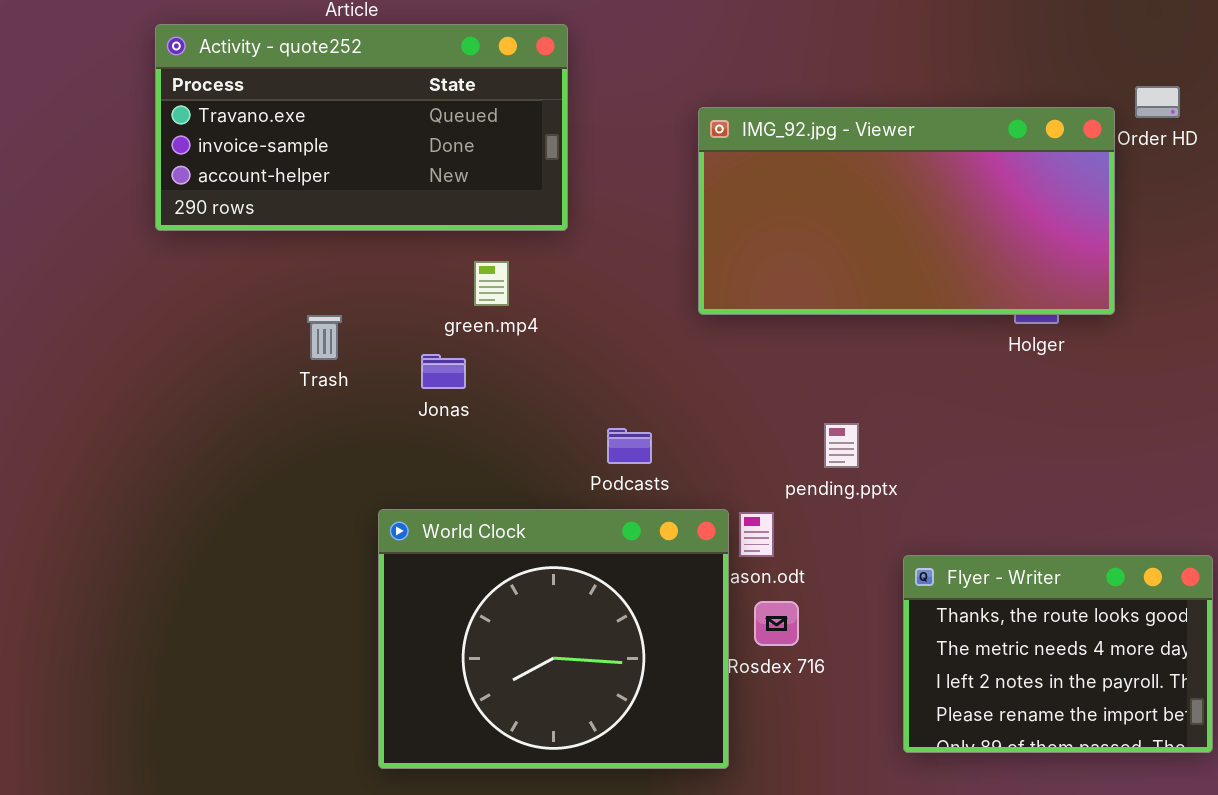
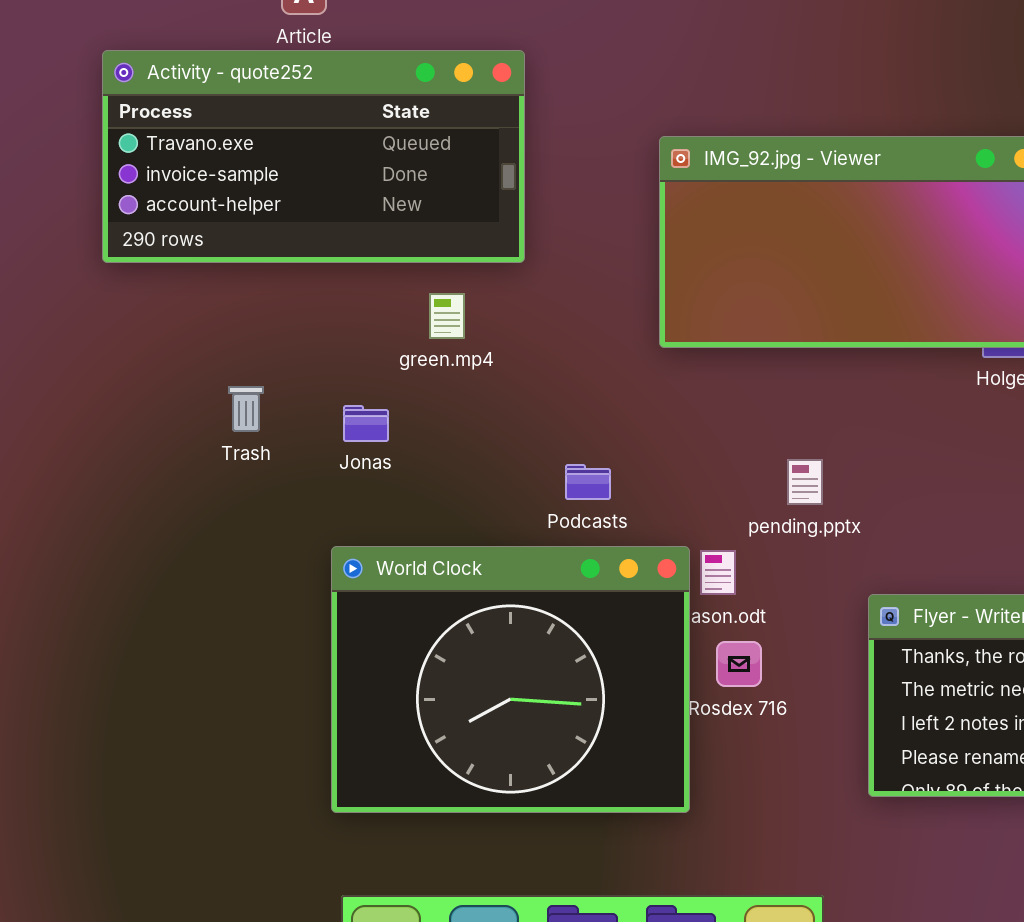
Trash: [307,315,342,360] -> [228,386,264,432], moved
Jonas: [421,354,466,389] -> [343,405,389,442], moved

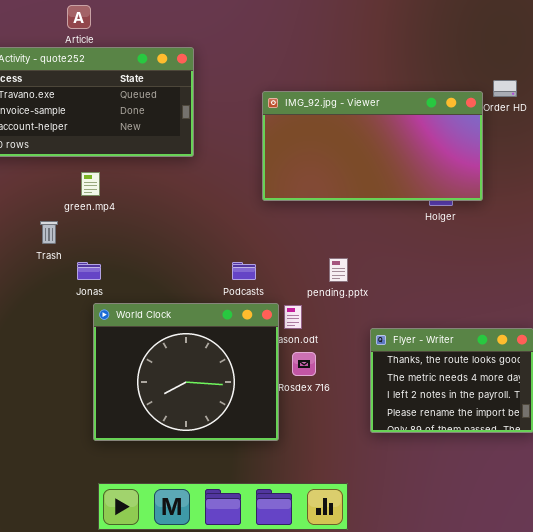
green.mp4: [429,293,465,339] -> [81,172,100,196], moved
Jonas: [343,405,389,442] -> [77,262,101,280], moved
Podcasts: [565,464,611,500] -> [232,262,256,280], moved

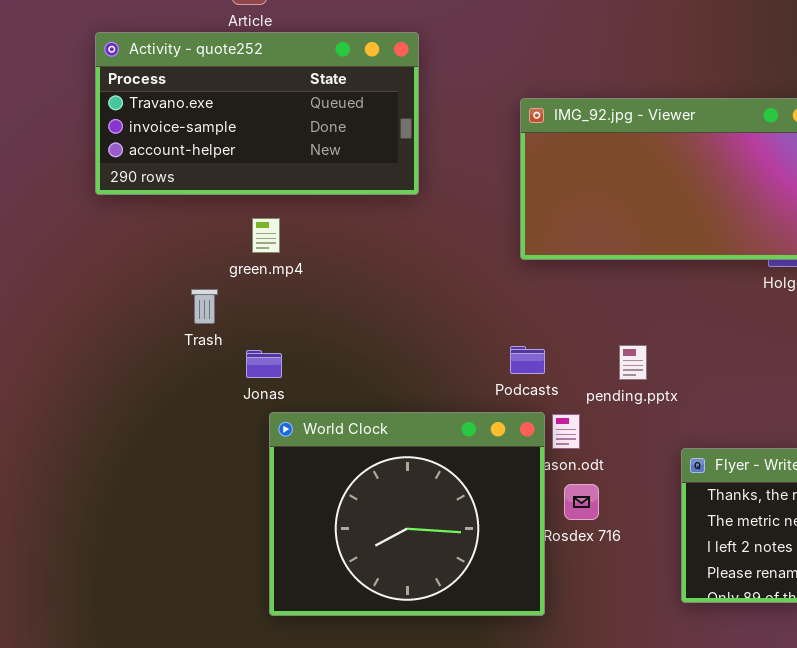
Podcasts: [232,262,256,280] -> [510,346,545,374], moved

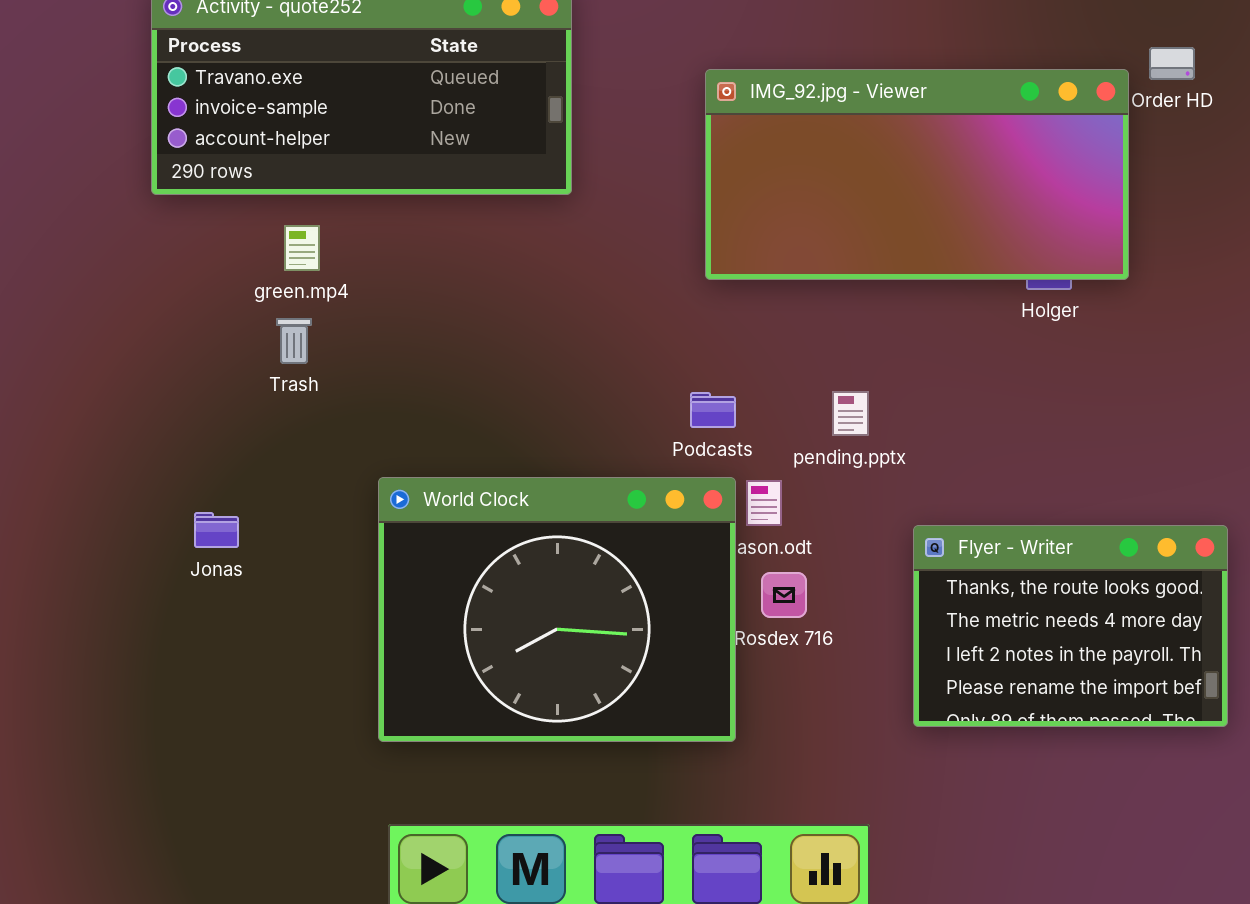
green.mp4: [252,218,280,253] -> [284,225,320,271], moved
Jonas: [246,350,282,378] -> [194,512,239,548], moved

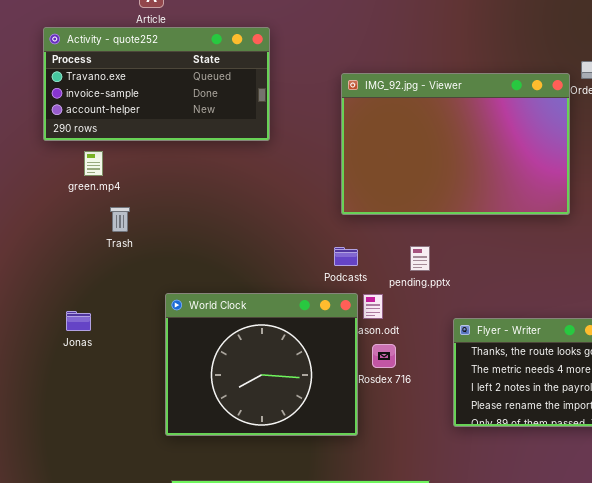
IMG_92.jpg - Viewer: [705,69,1129,280] -> [341,73,570,215], resized
green.mp4: [284,225,320,271] -> [84,151,103,176], moved

